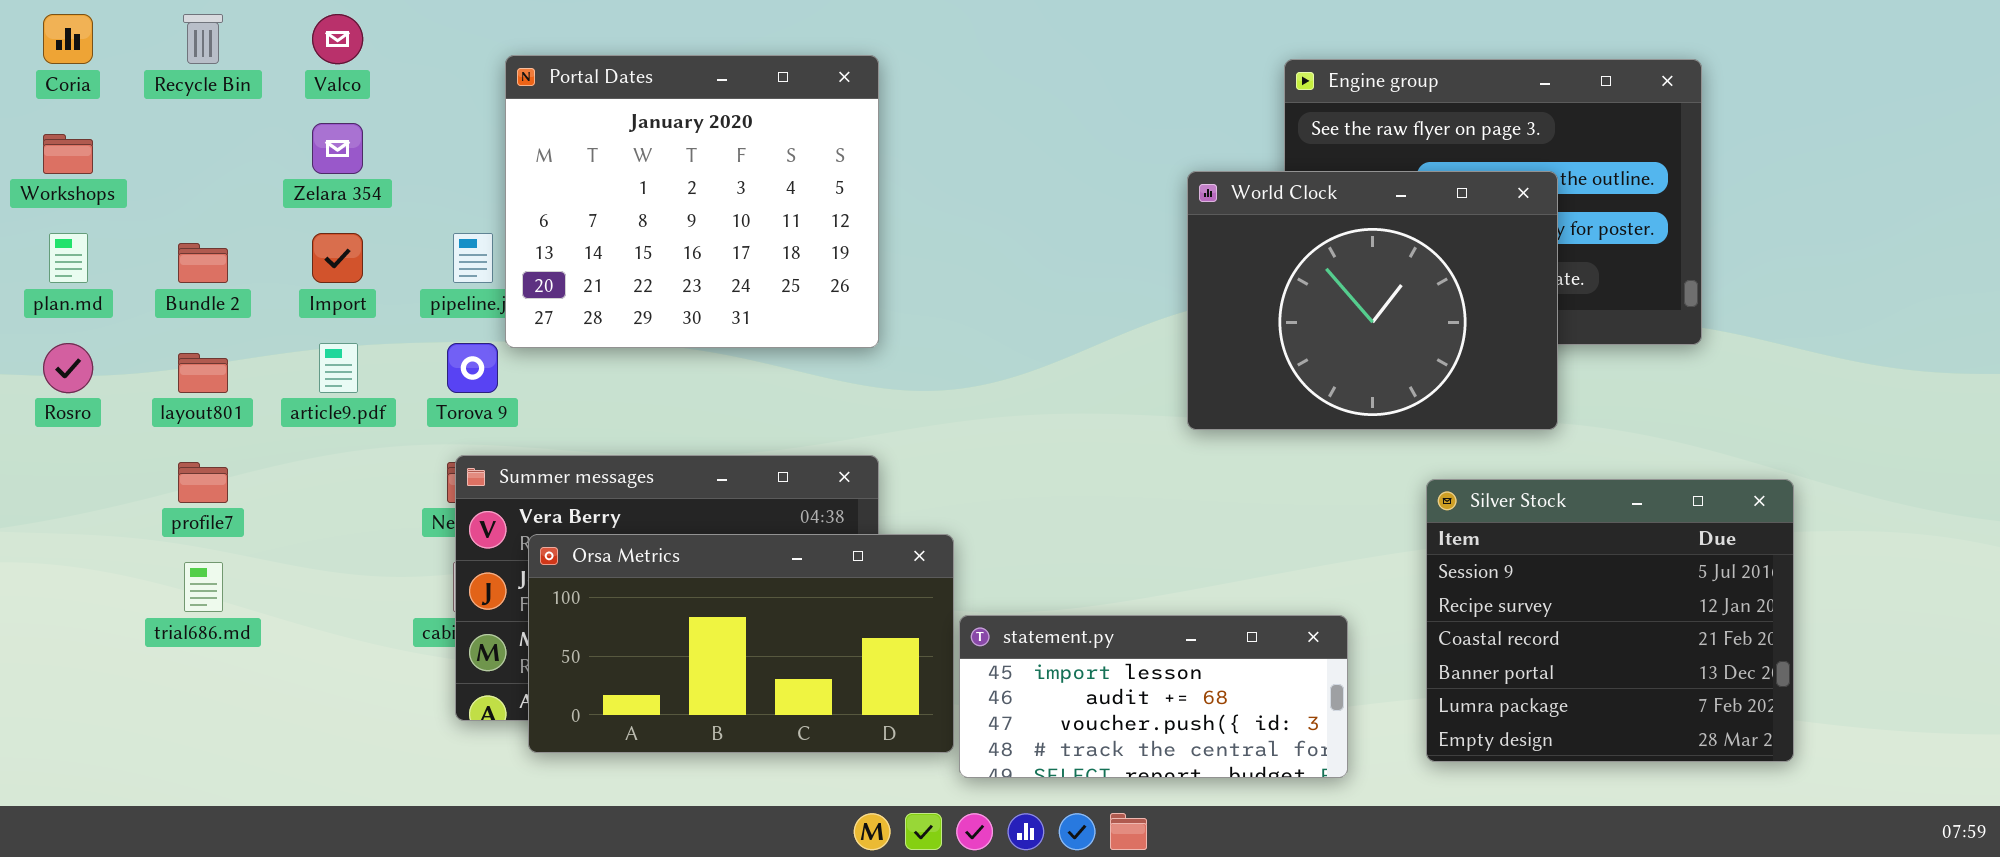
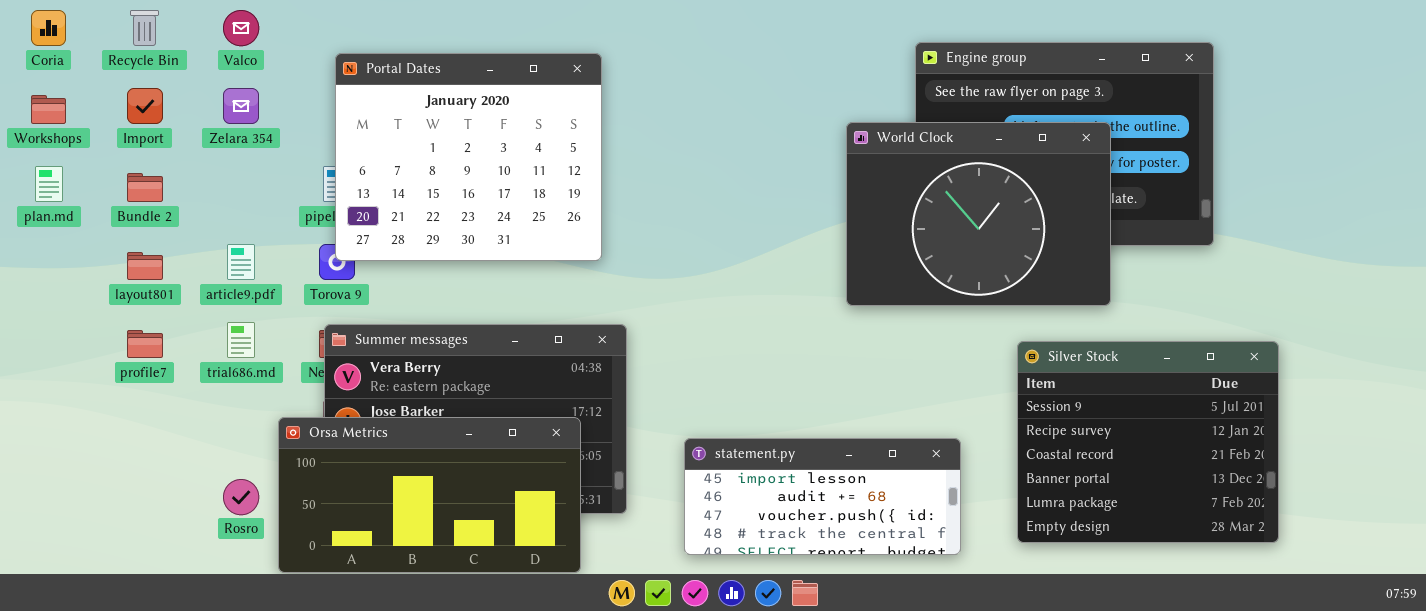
Portal Dates: [505,55,879,348] -> [335,53,602,261], moved
Import: [312,233,363,283] -> [127,88,163,124], moved
Rosro: [43,343,93,393] -> [223,479,259,515], moved
Orsa Metrics: [528,534,954,753] -> [278,417,581,573], moved
trial686.md: [184,562,223,612] -> [227,322,255,358], moved

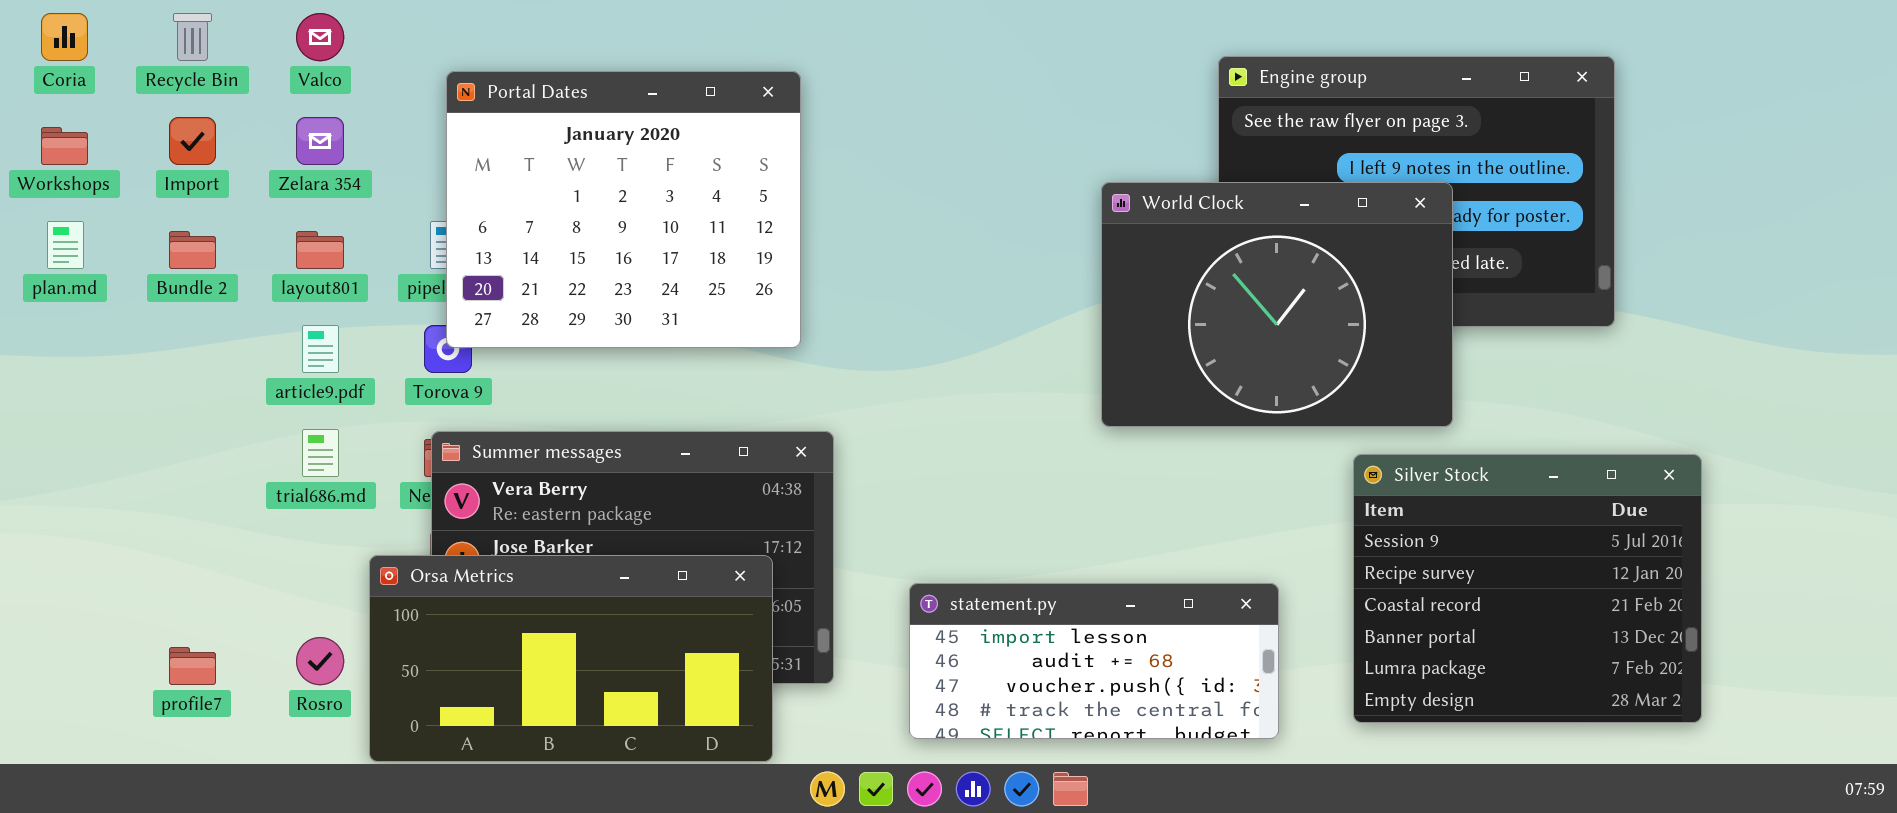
World Clock: [846,122,1111,306] -> [1101,182,1453,427], moved
layout801: [127,252,163,280] -> [296,231,344,269], moved
profile7: [127,330,163,358] -> [169,647,216,685], moved

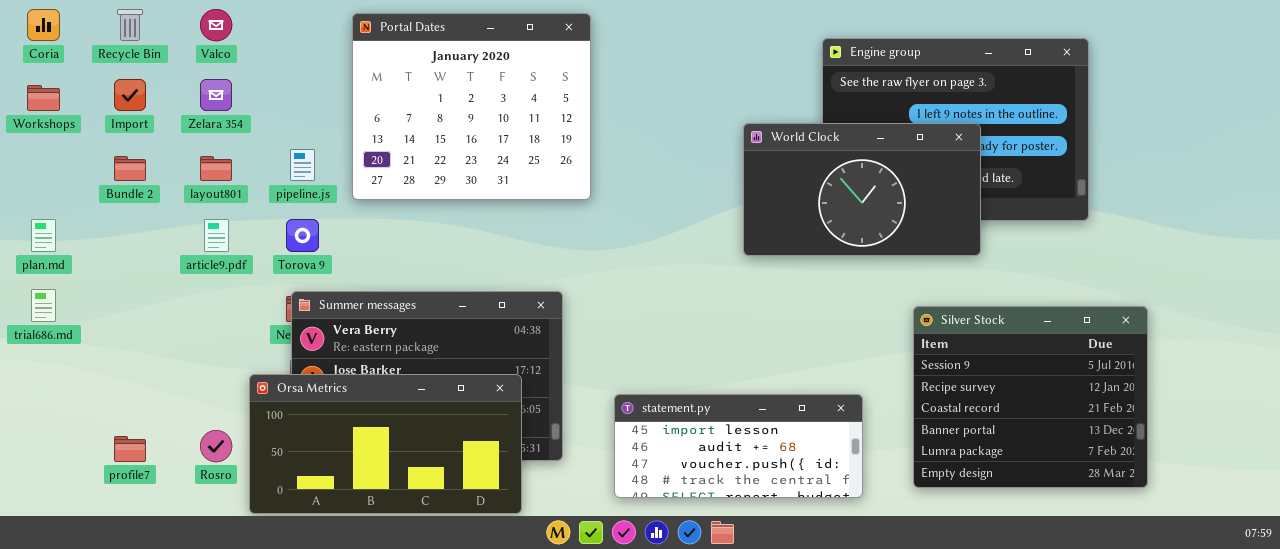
Portal Dates: [446,71,801,348] -> [352,13,591,200], moved
World Clock: [1101,182,1453,427] -> [743,123,981,256], resized
plan.md: [47,221,84,269] -> [31,219,56,252], moved
trial686.md: [302,429,339,477] -> [31,289,56,322], moved

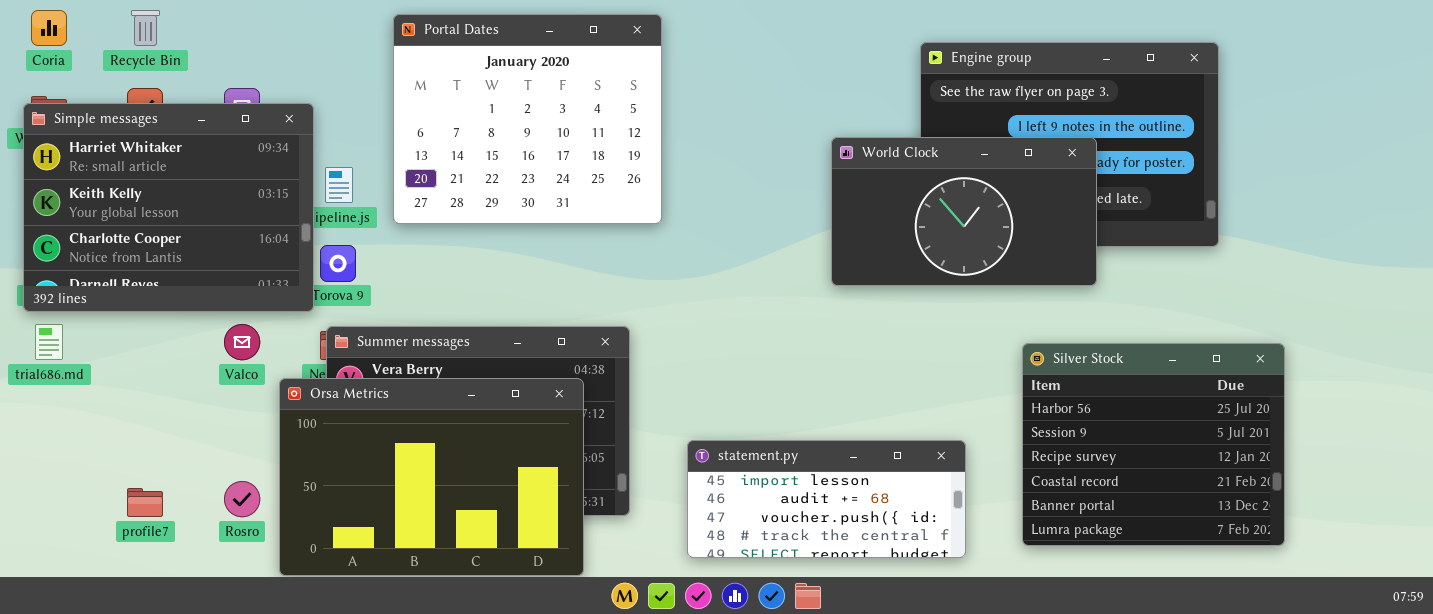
Valco: [200,9,232,41] -> [224,324,260,360], moved
Simple messages: none -> [23,103,314,312], opened
Silver Stock: [913,306,1148,488] -> [1022,343,1285,546], scrolled up 1 row
Orsa Metrics: [249,374,522,514] -> [279,378,584,576], resized

